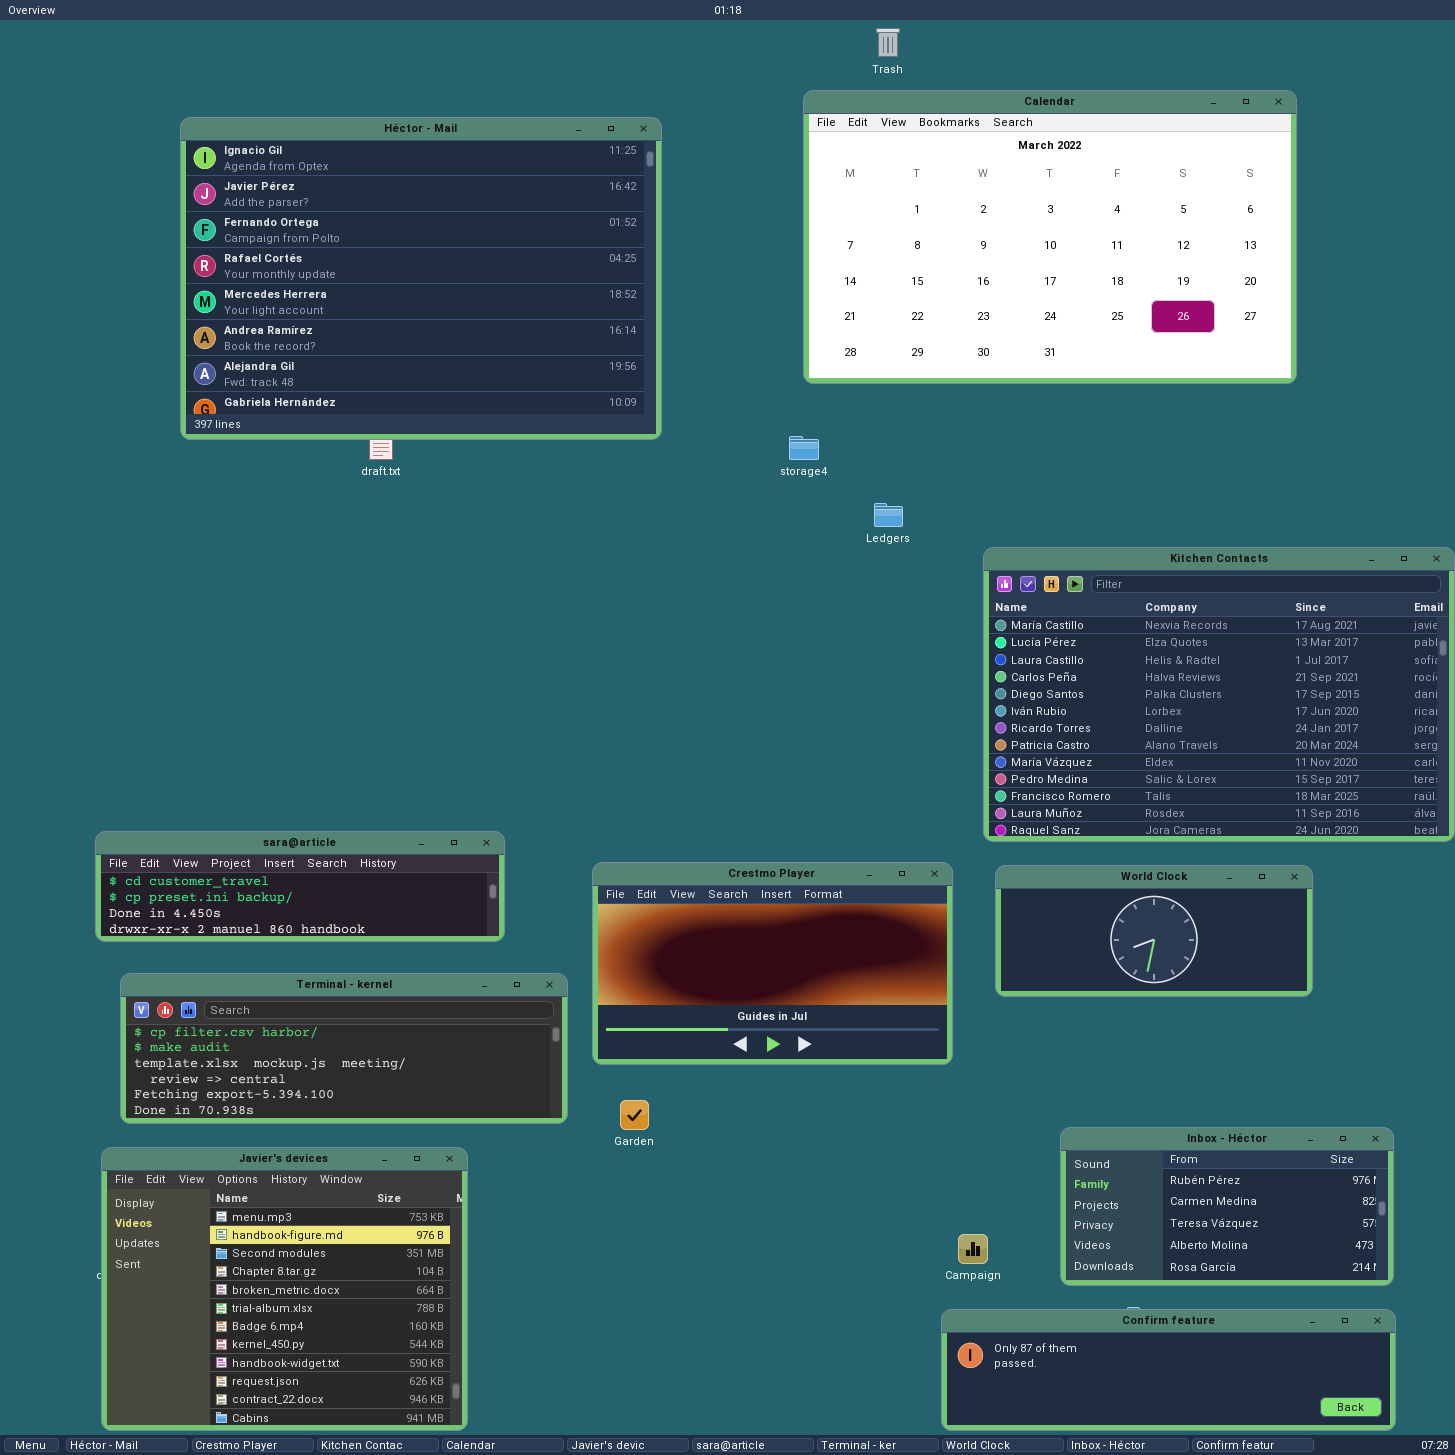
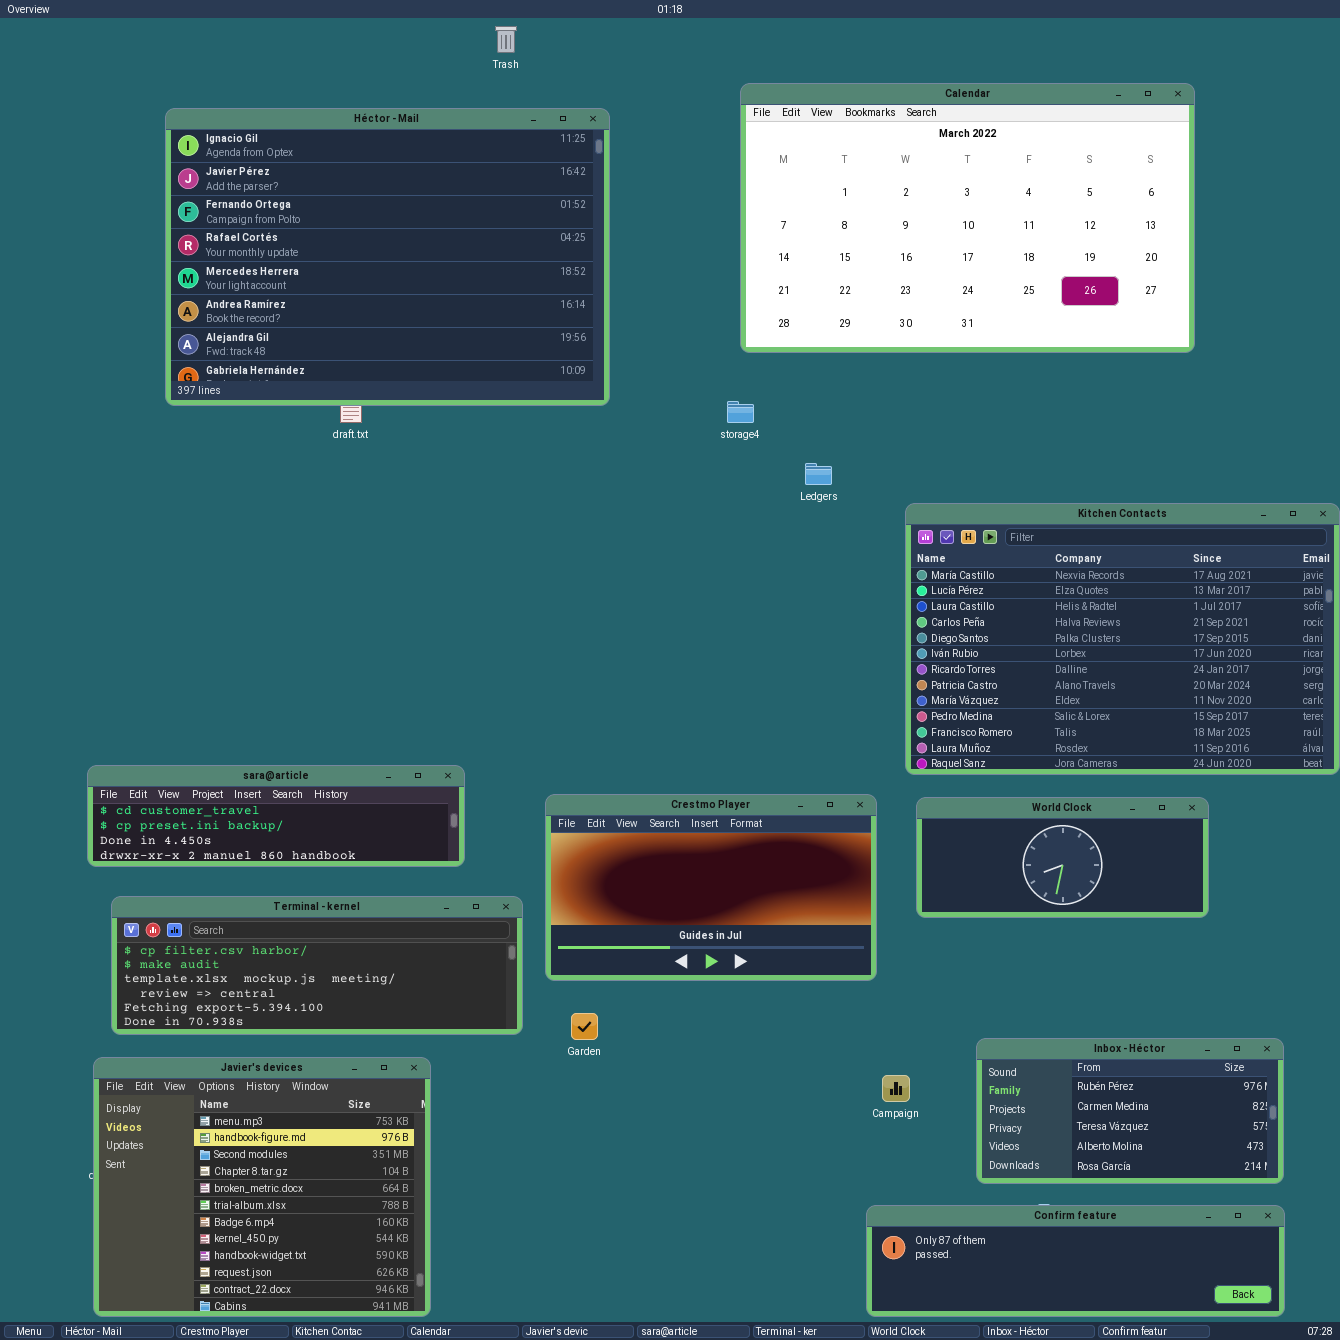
Trash: [876,28,900,57] -> [495,26,517,53], moved
Campaign: [958,1234,988,1264] -> [882,1075,910,1102], moved

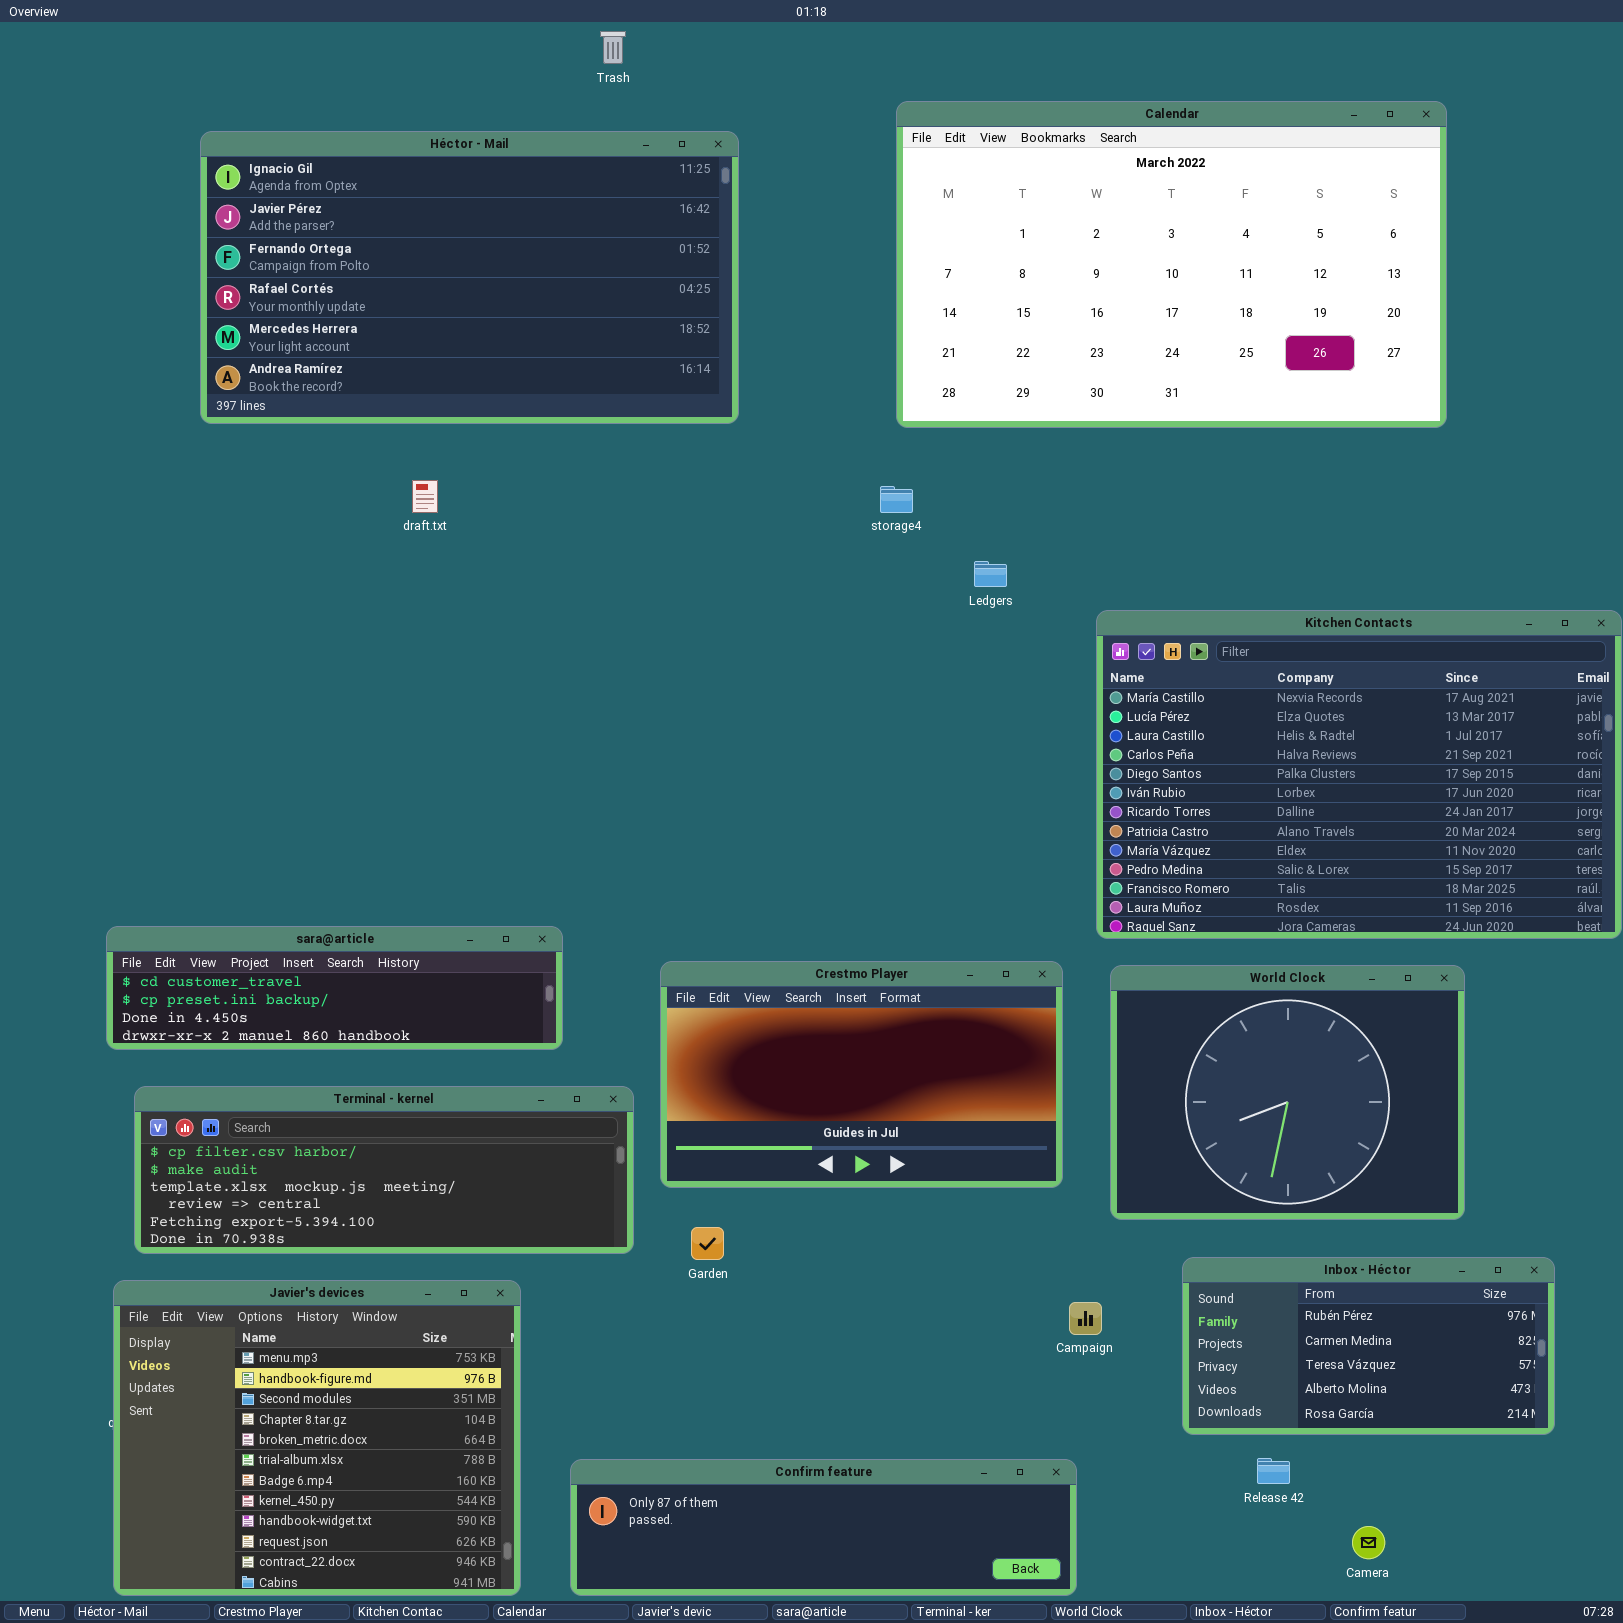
Héctor - Mail: [165,108,610,406] -> [200,131,739,424], resized
World Clock: [916,797,1209,918] -> [1110,965,1465,1220], resized
Confirm feature: [866,1205,1285,1317] -> [570,1459,1077,1596], moved

